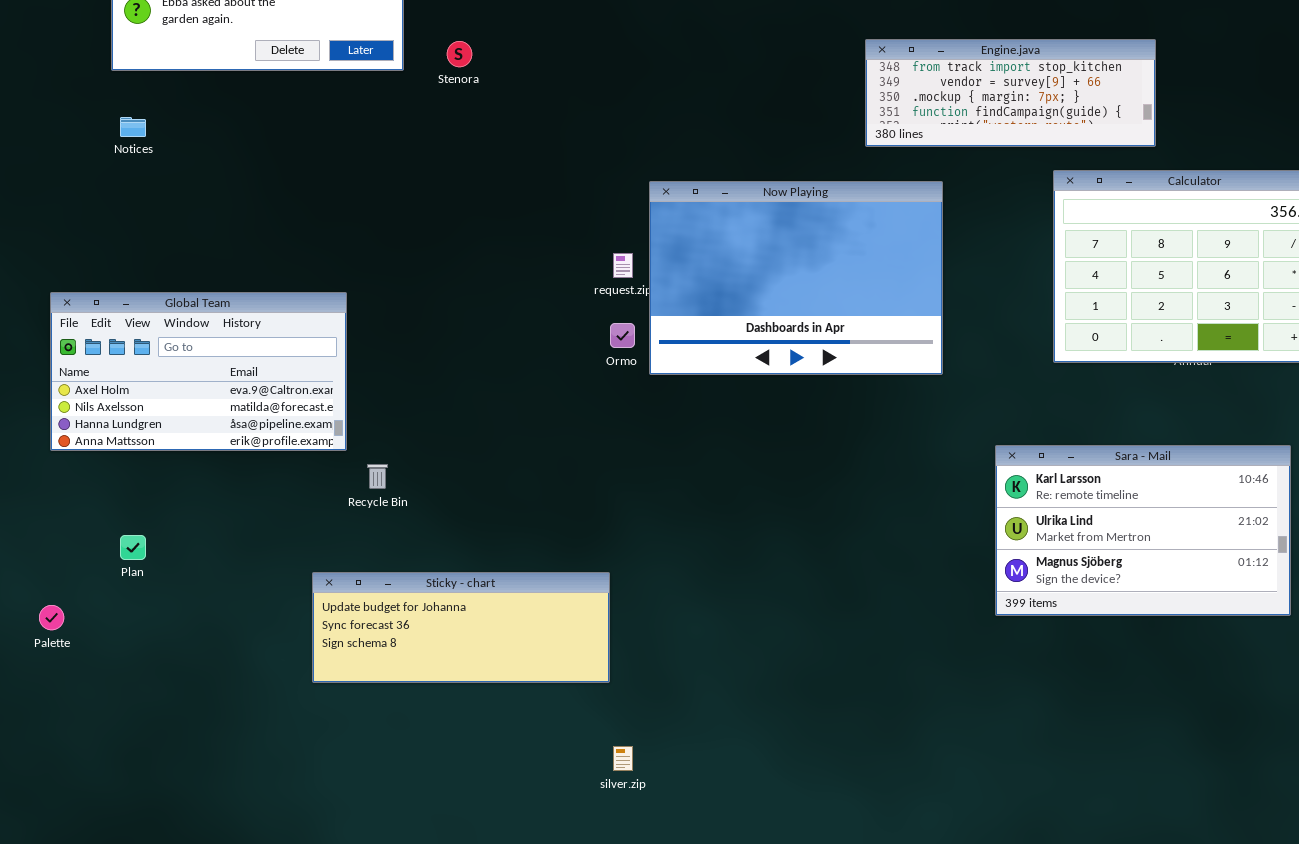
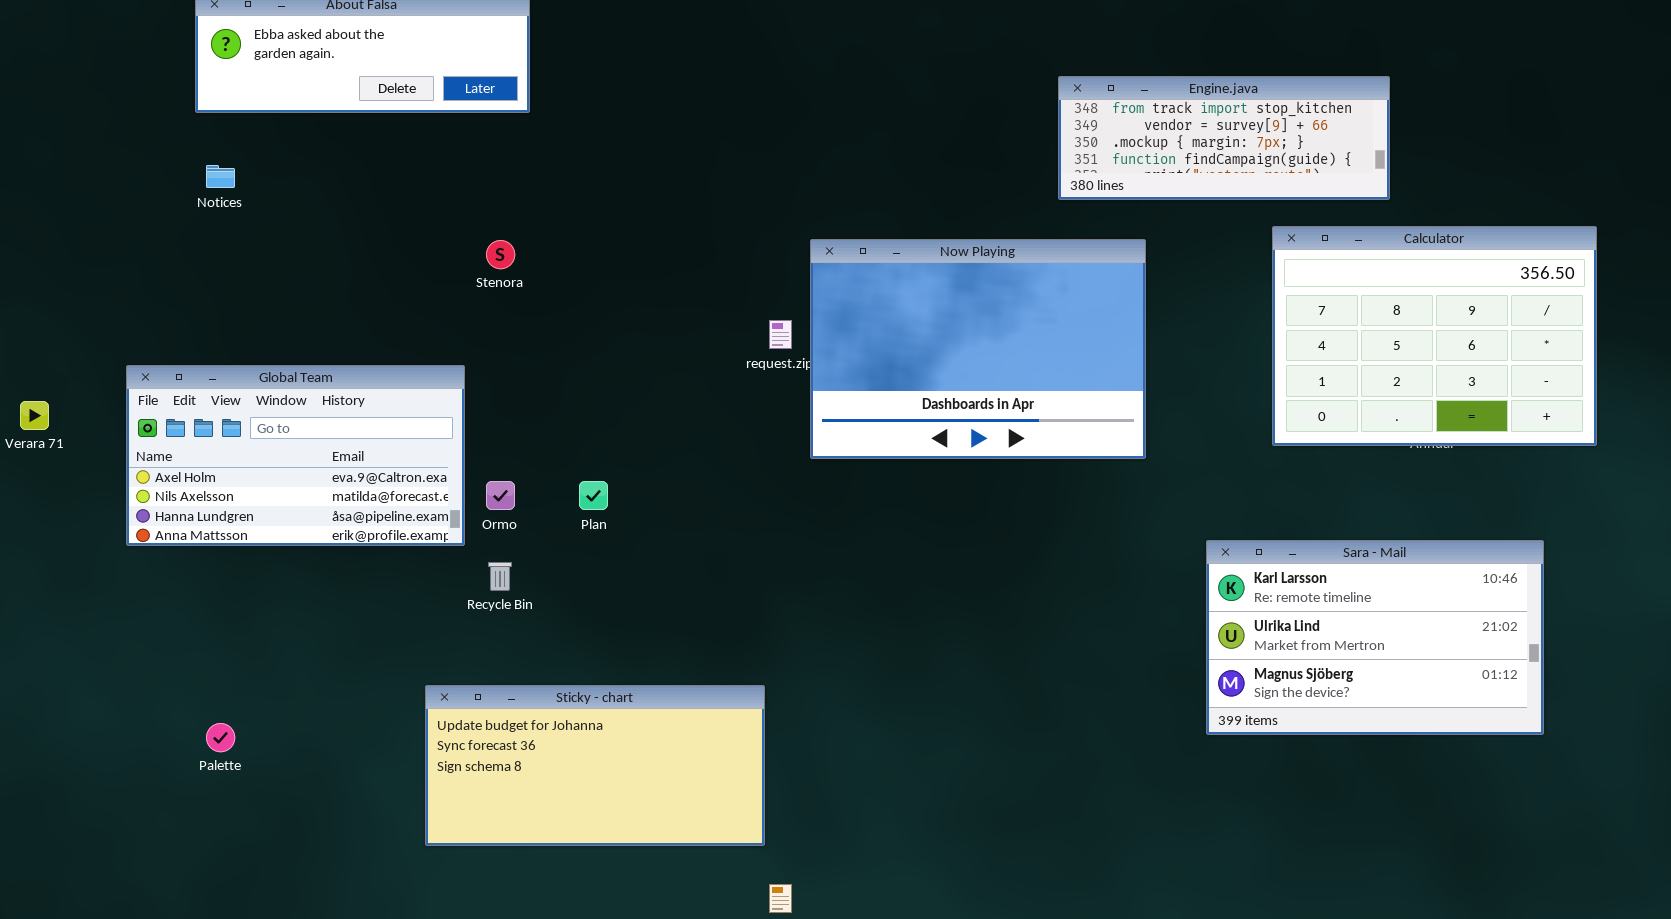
Stenora: [447,41,472,67] -> [486,240,515,269], moved
Ormo: [610,323,635,348] -> [486,481,515,510], moved
Plan: [120,535,146,560] -> [579,481,608,510], moved
Sticky - chart: [312,572,610,683] -> [425,685,765,846], resized
Palette: [39,605,64,630] -> [206,723,235,752], moved

